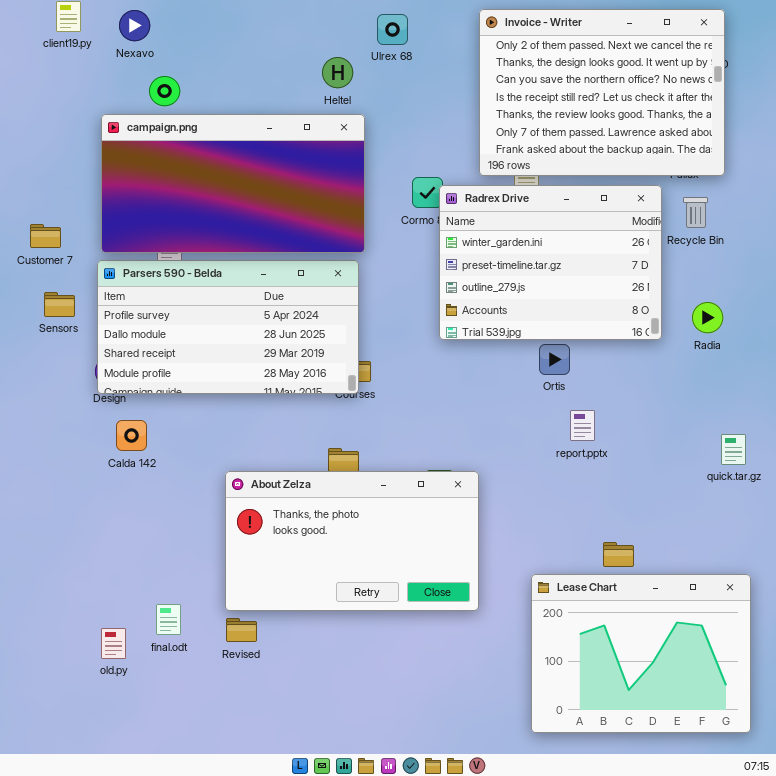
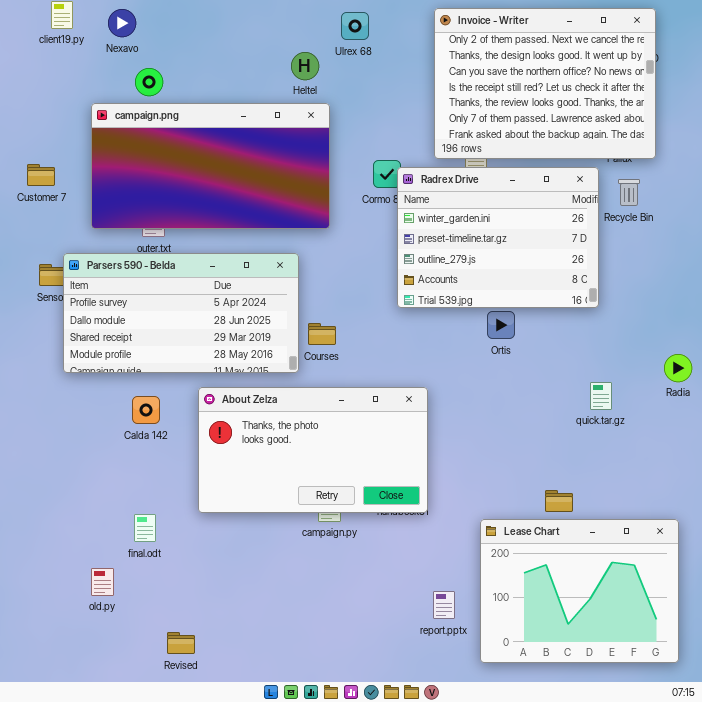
Customer 7: [30,224,61,248] -> [27,164,55,186], moved
Parsers 590 - Belda: [97,260,359,394] -> [63,253,299,373], moved
Radia: [692,302,723,333] -> [664,354,692,382], moved
report.pptx: [570,410,595,441] -> [433,591,455,619], moved
Calda 142: [116,420,147,451] -> [132,396,160,424], moved
quick.tar.gz: [721,434,746,465] -> [590,382,612,410], moved
About Zelza: [225,471,479,611] -> [198,387,428,513], moved
final.odt: [156,604,181,635] -> [134,514,156,542], moved
Revised: [226,618,257,642] -> [167,632,195,654], moved

